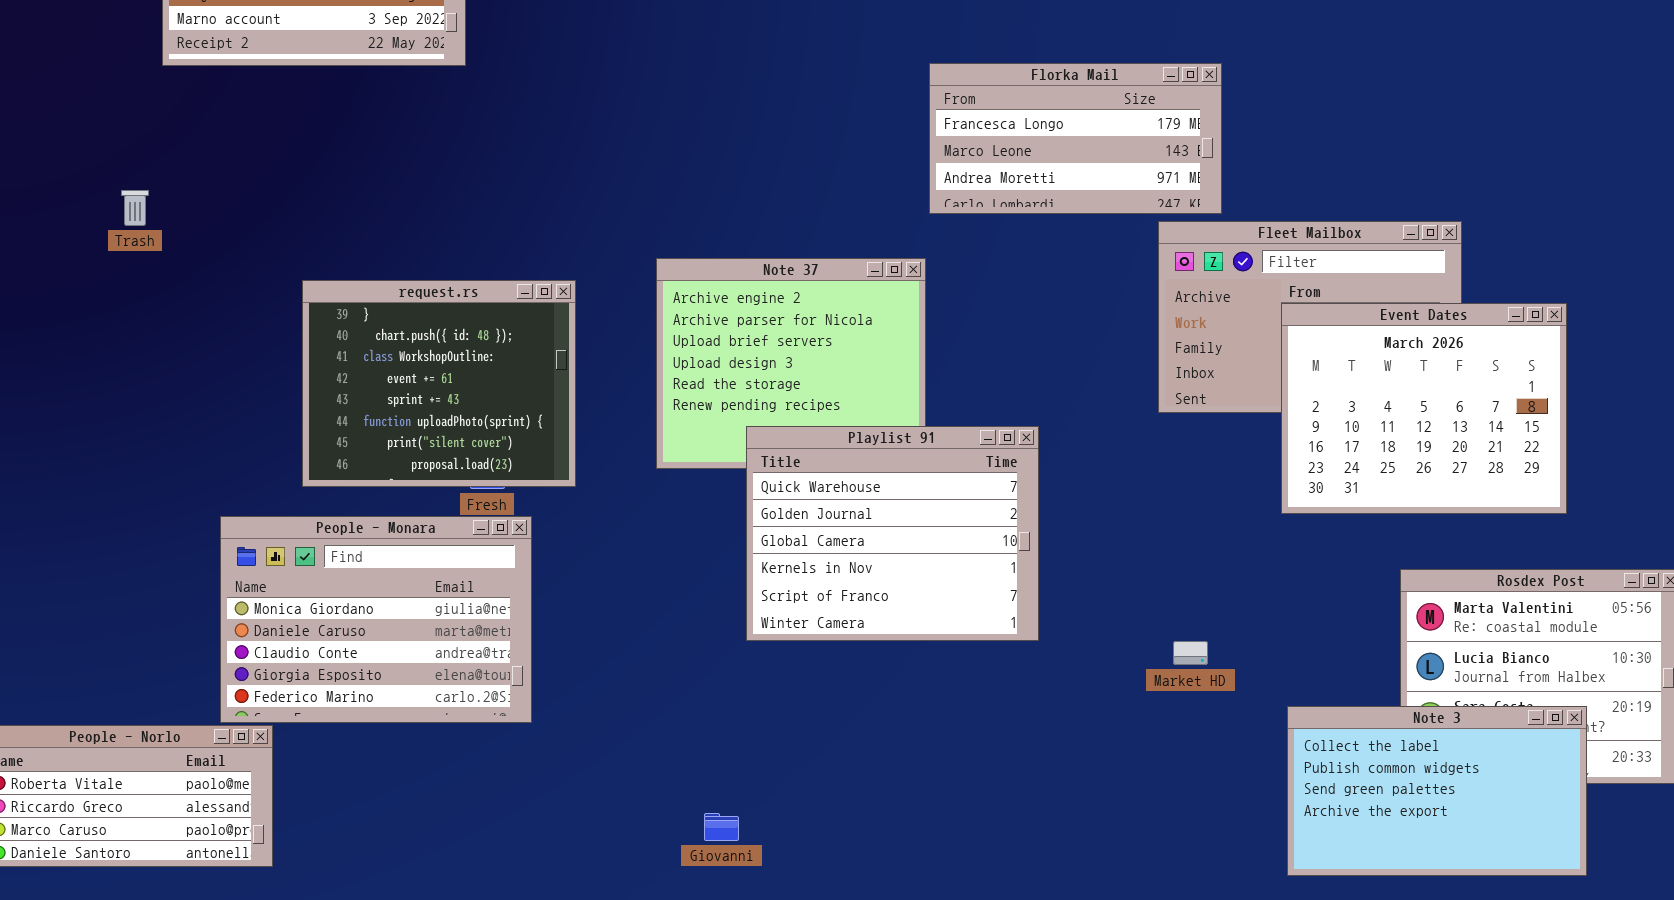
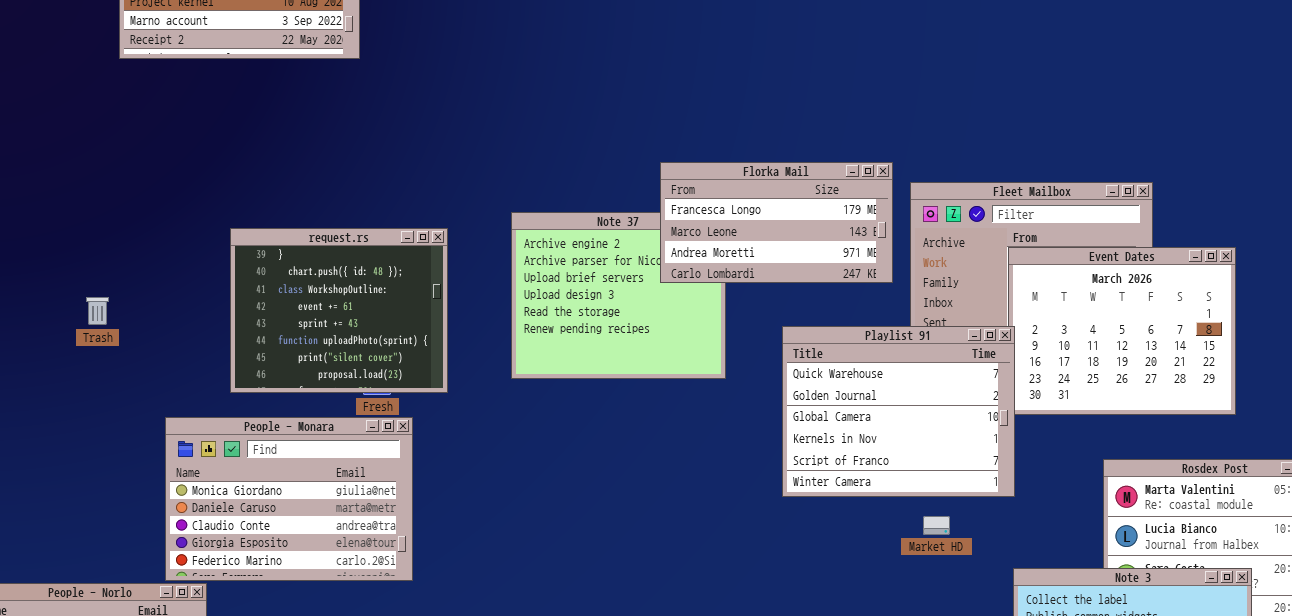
Florka Mail: [929,63,1222,214] -> [660,162,893,283], moved
Trash: [121,190,149,226] -> [86,297,109,325], moved
Playlist 91: [746,426,1039,641] -> [782,326,1015,497], moved

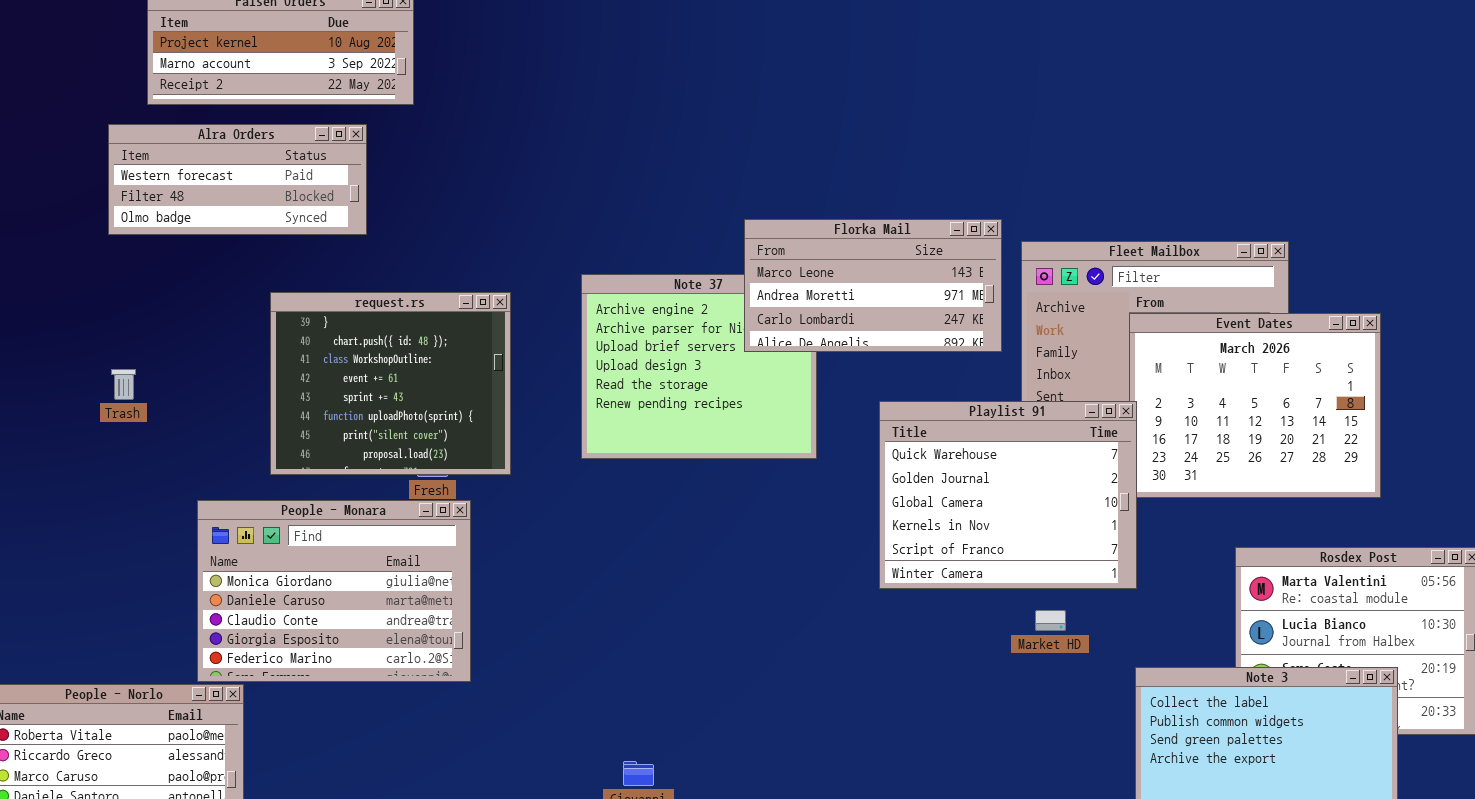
Alra Orders: none -> [108,124,367,235], opened
Florka Mail: [660,162,893,283] -> [744,219,1002,352], scrolled down 1 row

